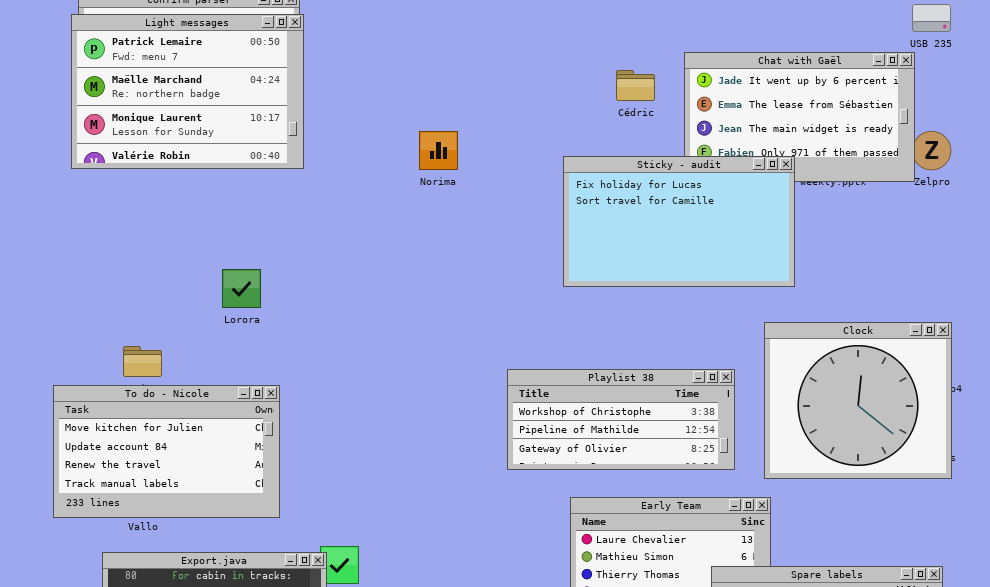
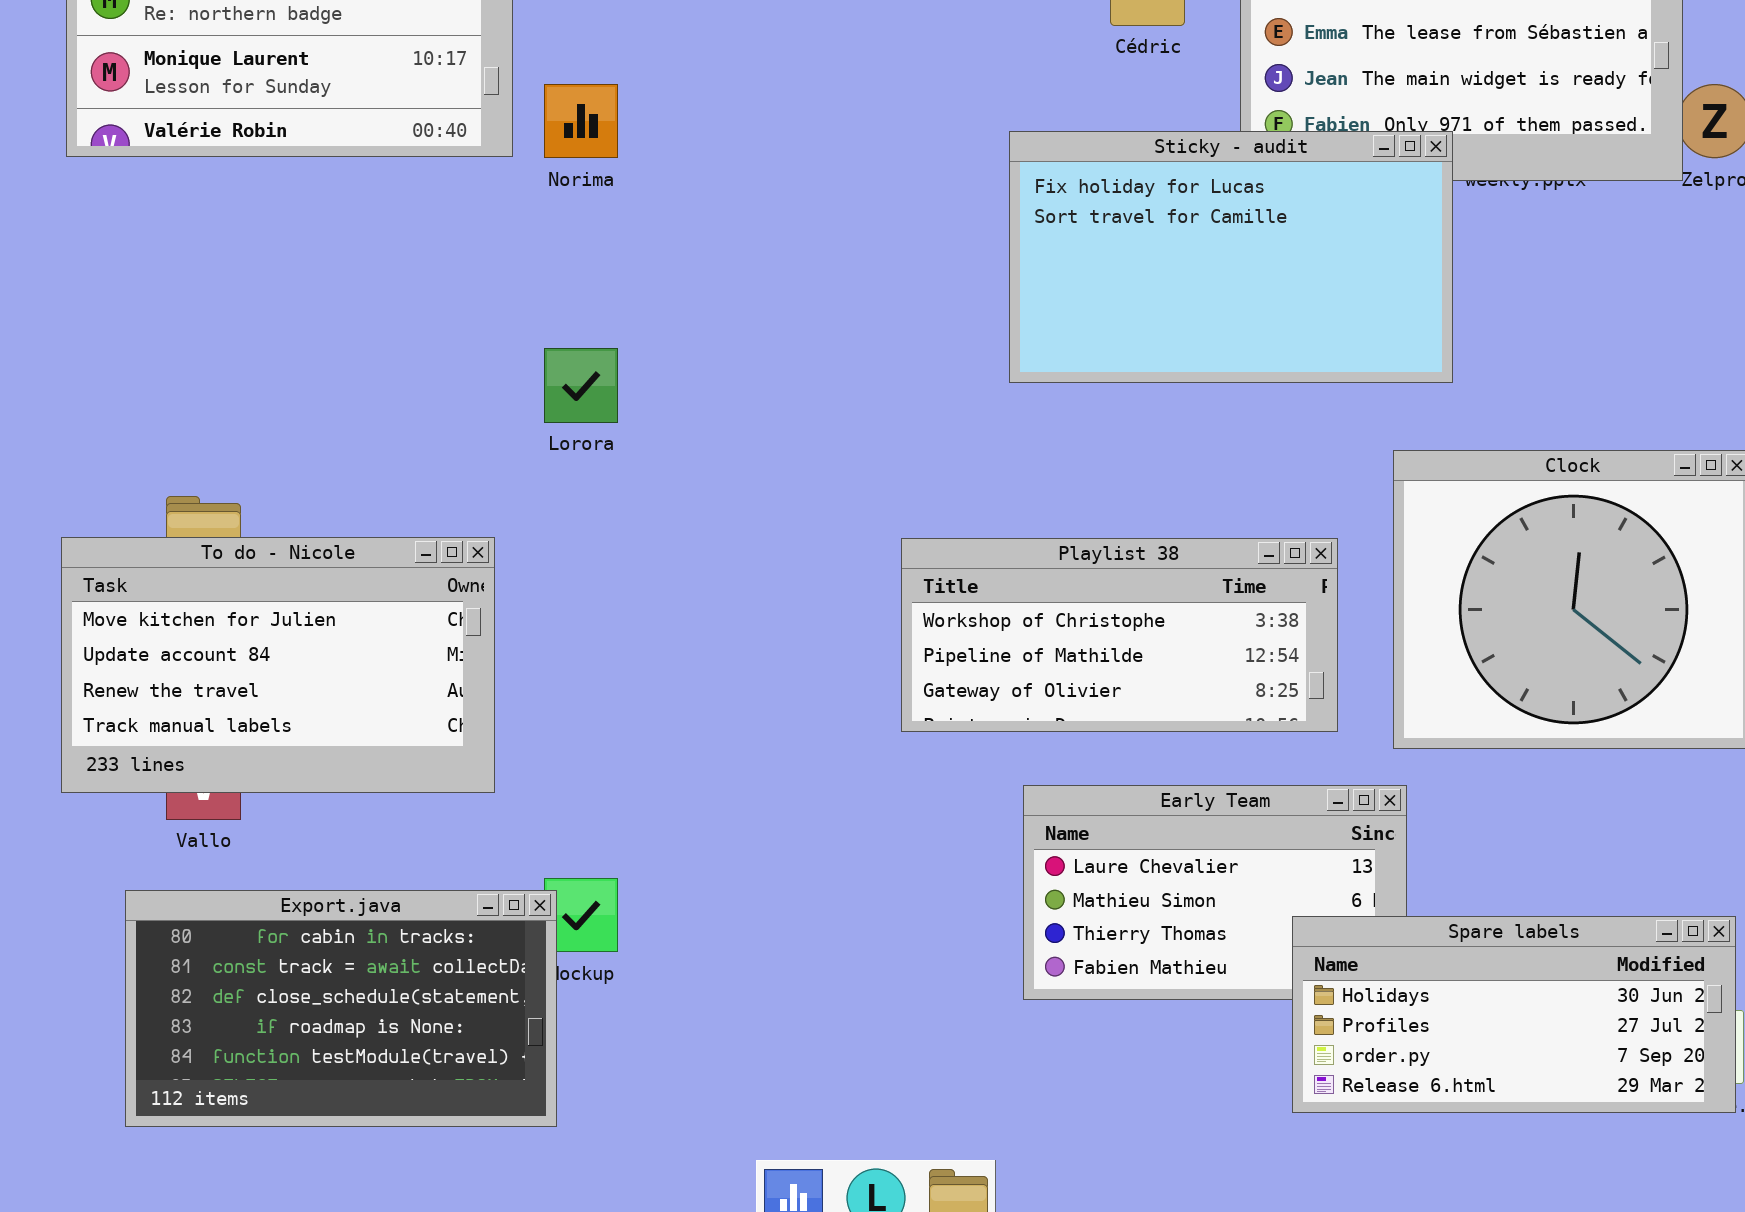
Norima: [419,131,458,170] -> [544,84,618,158], moved
Lorora: [222,269,261,308] -> [544,348,618,423], moved
To do - Nicole: [53,385,280,518] -> [61,537,495,793], moved

